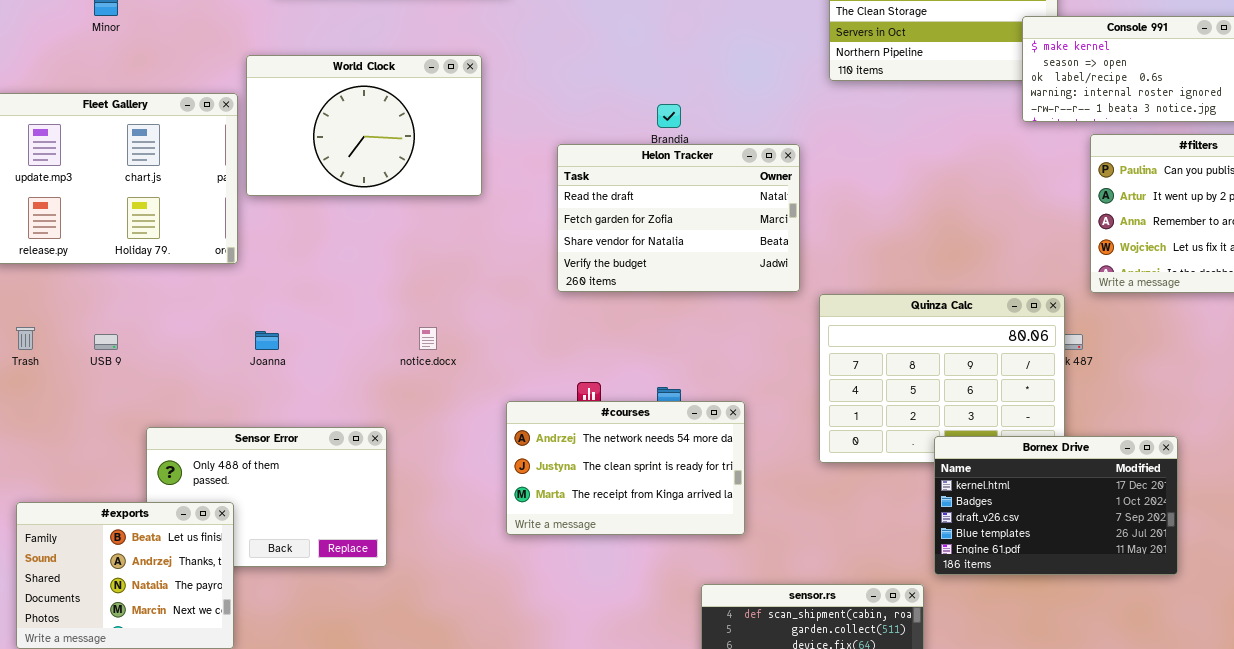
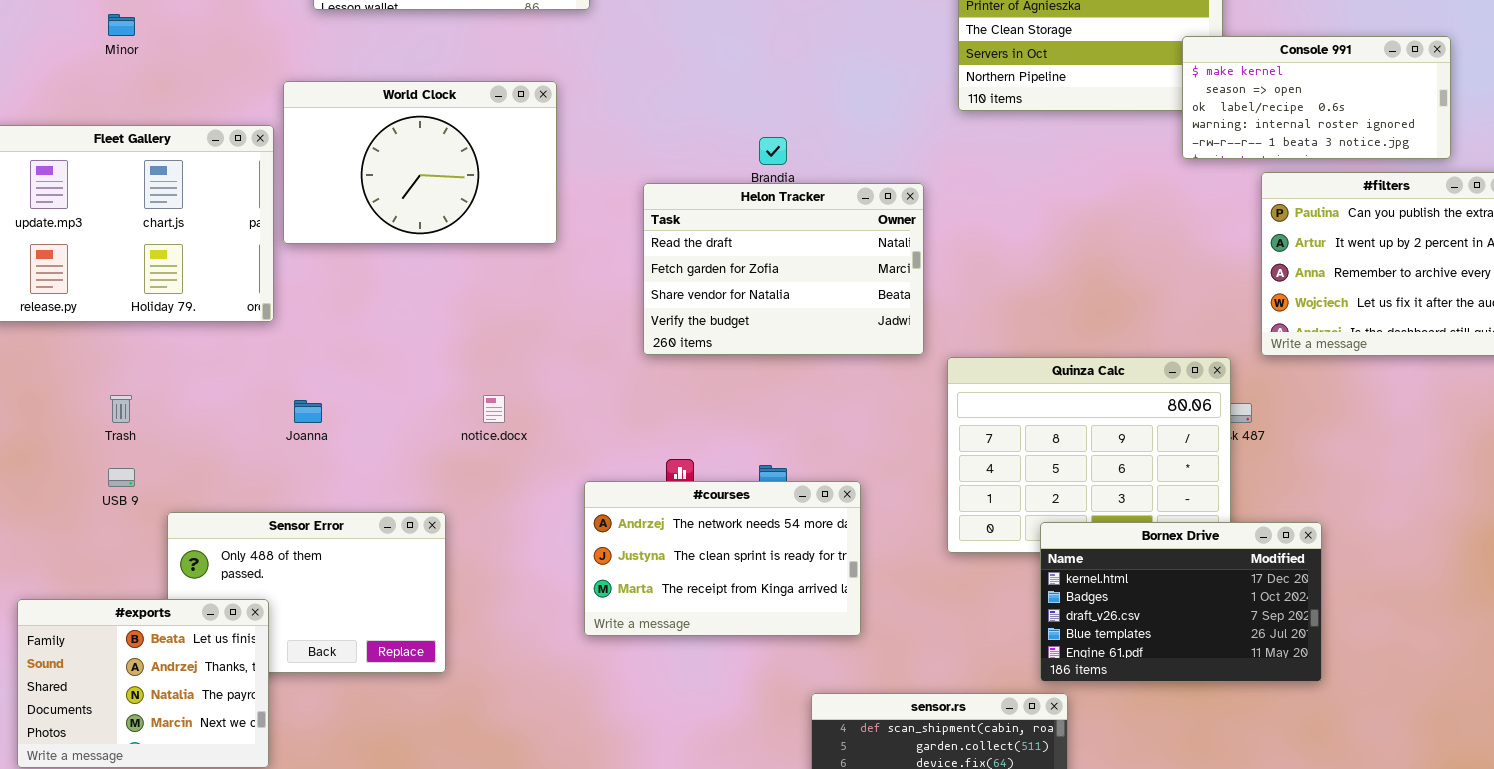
Trash: [16,327,35,350] -> [110,395,132,423], moved
USB 9: [94,334,118,350] -> [108,468,135,487], moved
Bornex Drive: [934,436,1178,575] -> [1040,522,1322,682], moved

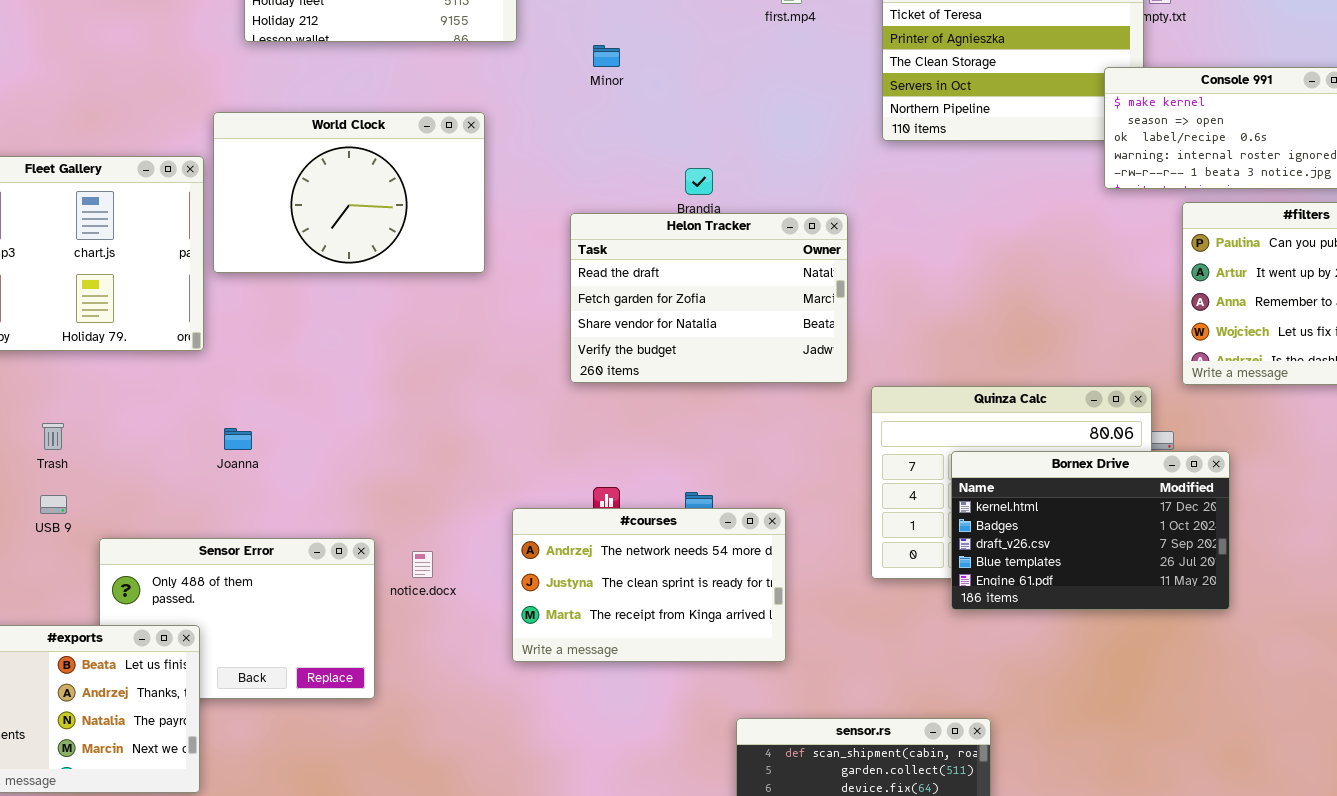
Minor: [108,14,135,36] -> [593,45,620,67], moved
notice.docx: [483,395,505,423] -> [412,551,433,578], moved
Bornex Drive: [1040,522,1322,682] -> [951,451,1230,610], moved

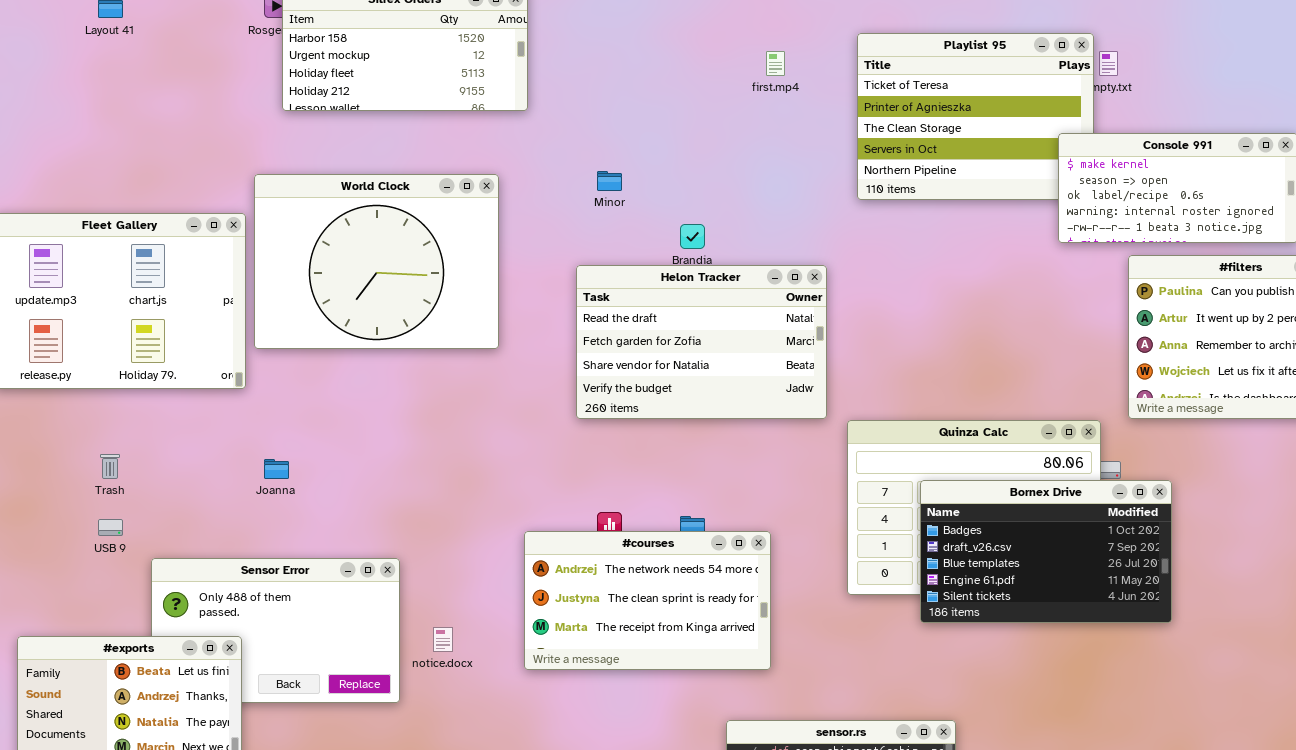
Minor: [593,45,620,67] -> [597,171,622,191], moved
World Clock: [213,112,485,273] -> [254,174,499,349], resized
Bornex Drive: [951,451,1230,610] -> [920,480,1172,623], scrolled down 1 row
notice.docx: [412,551,433,578] -> [433,627,453,652], moved

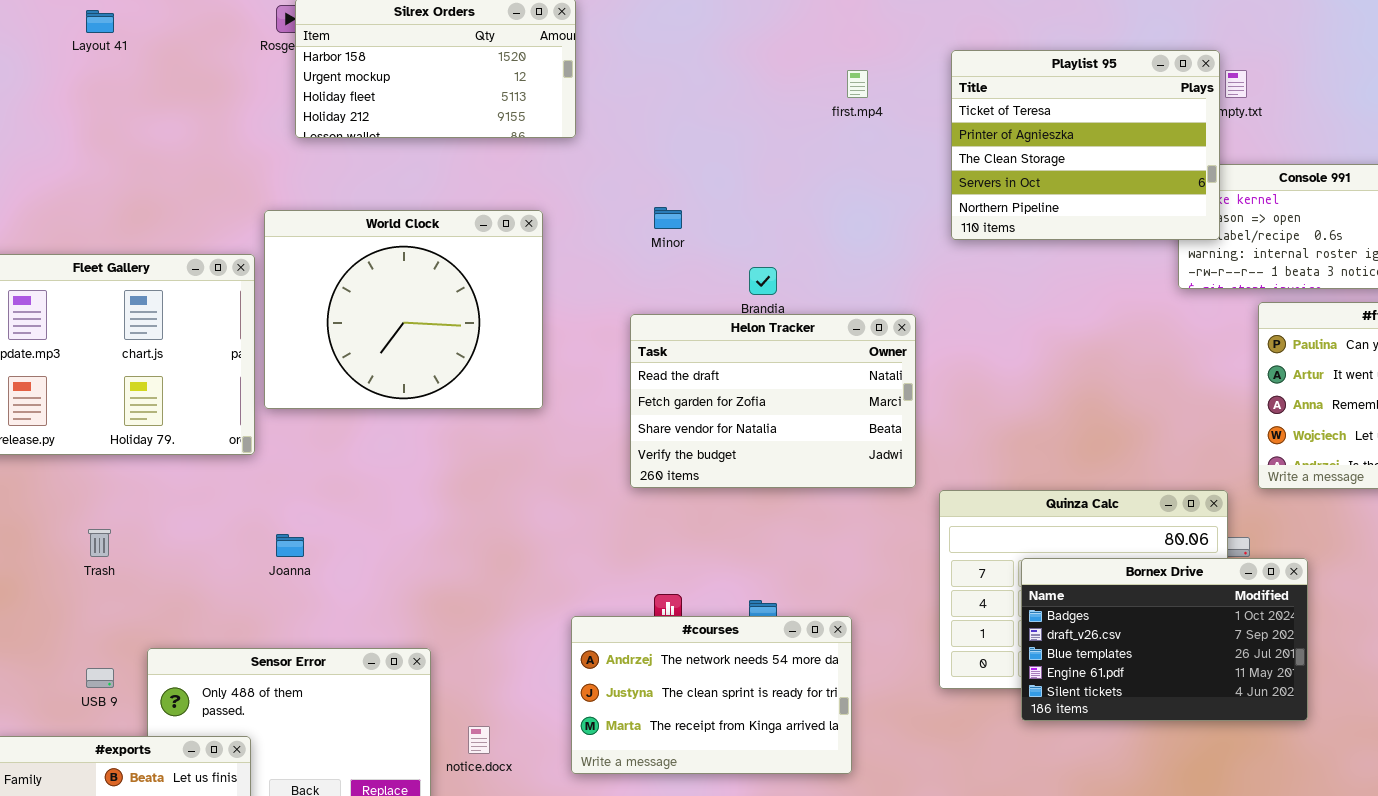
Playlist 95: [857,33,1094,200] -> [951,50,1220,240], raised
USB 9: [98,519,123,536] -> [86,668,114,688], moved

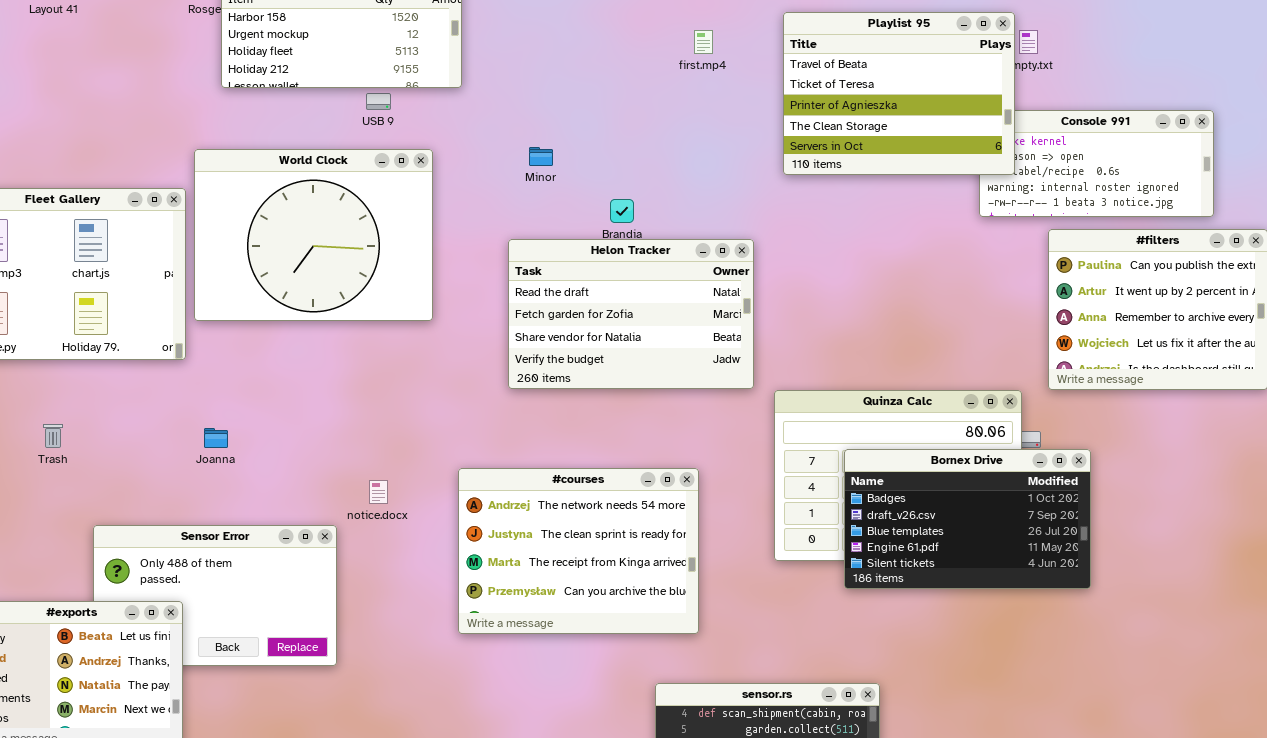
Playlist 95: [951,50,1220,240] -> [783,12,1015,175], scrolled up 1 row
#courses: [571,616,852,774] -> [458,468,699,634], resized
USB 9: [86,668,114,688] -> [366,93,391,110], moved
notice.docx: [468,726,490,754] -> [369,480,388,504], moved

